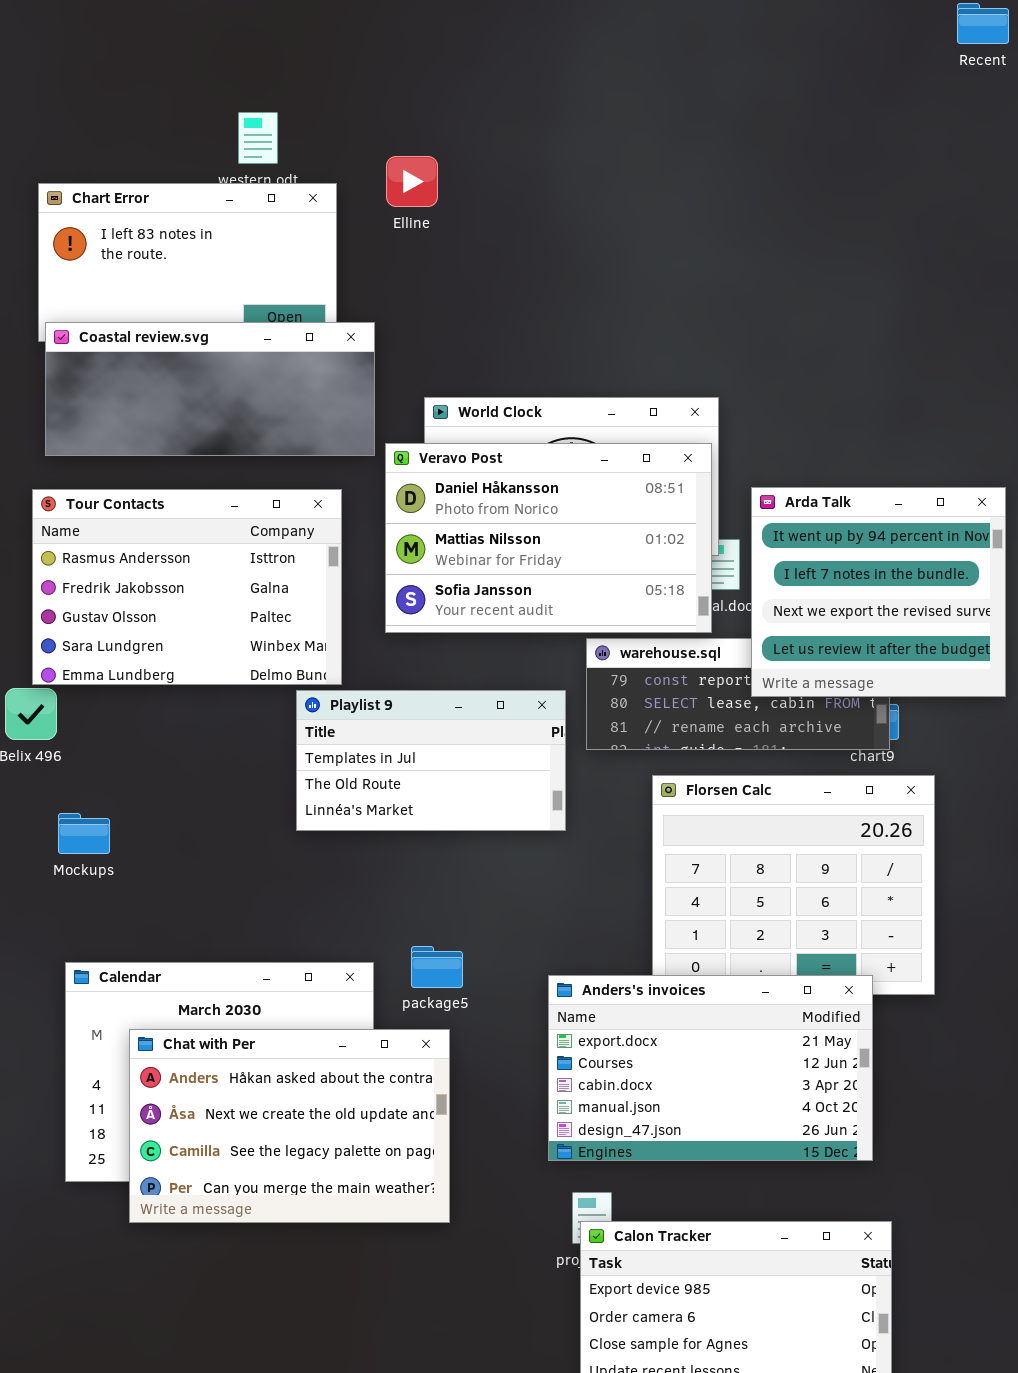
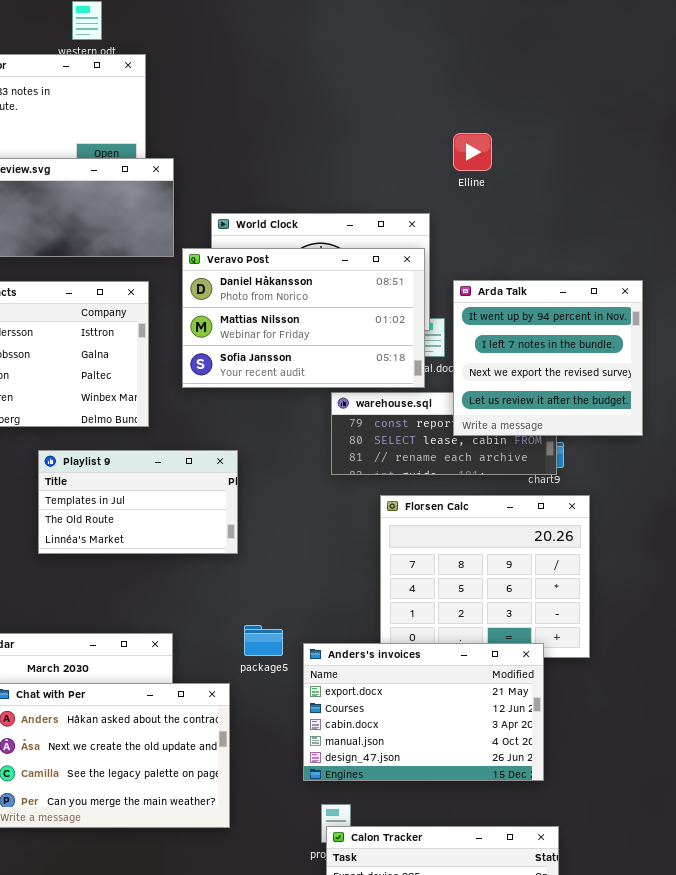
Elline: [386,156,438,207] -> [453,133,492,171], moved
Playlist 9: [296,690,566,831] -> [38,450,238,554], moved
package5: [411,946,463,988] -> [244,625,283,656], moved

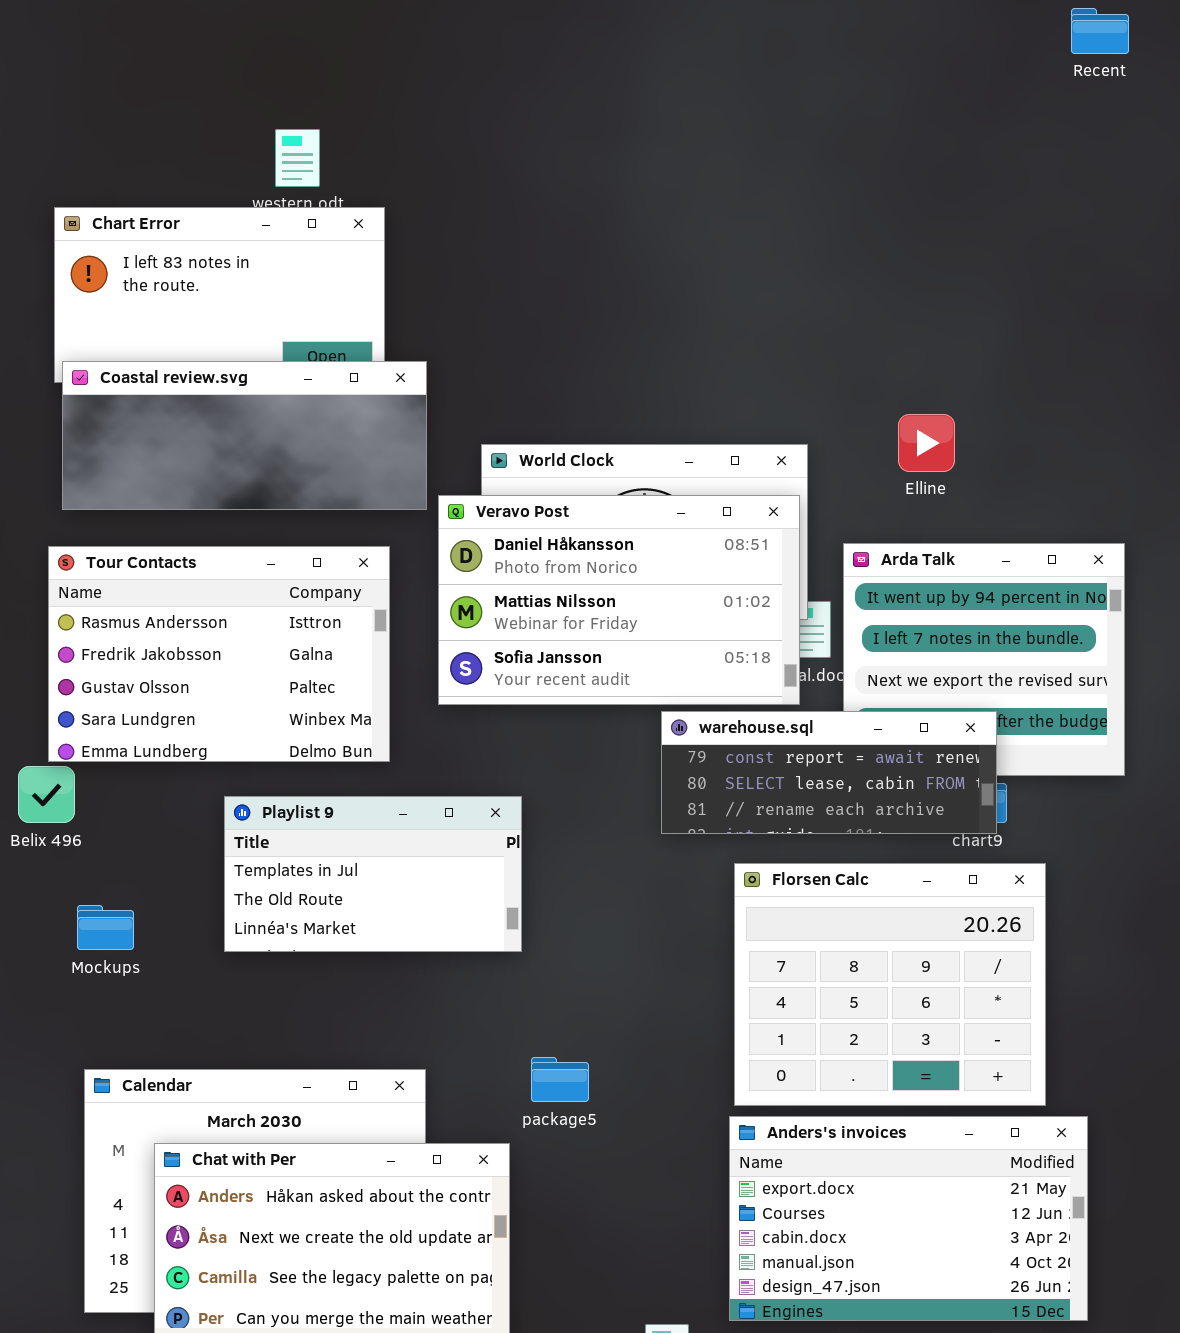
Elline: [453,133,492,171] -> [898,414,955,472], moved
warehouse.sql: [331,392,557,475] -> [661,711,997,834], raised
Anders's invoices: [303,643,544,781] -> [729,1116,1088,1321], moved

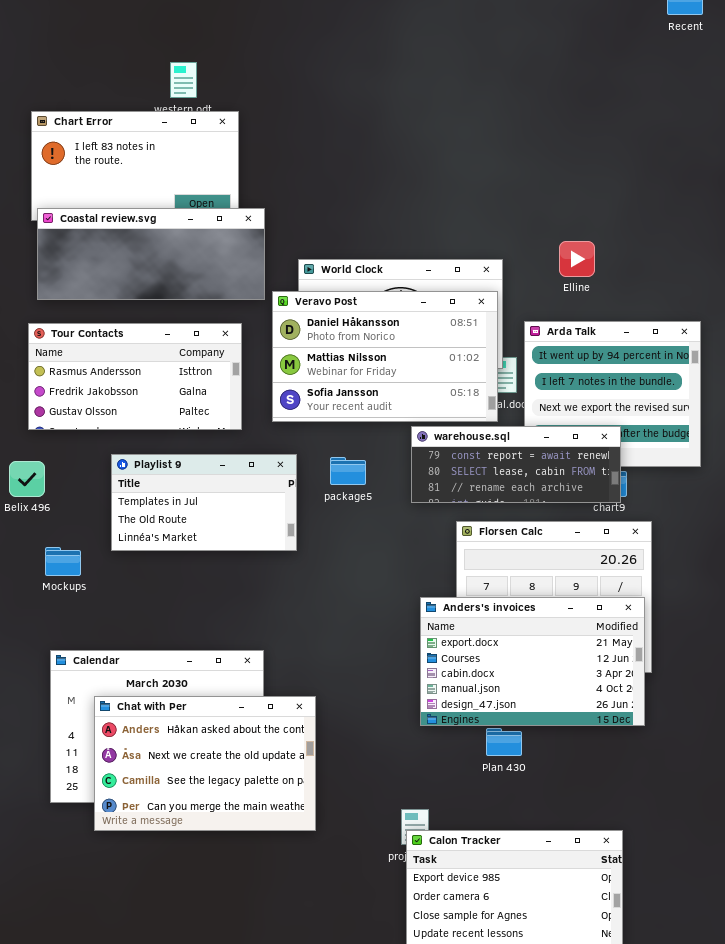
Tour Contacts: [48,546,390,762] -> [28,323,242,430], resized
Playlist 9: [224,796,522,952] -> [111,454,297,551], moved
package5: [531,1057,589,1102] -> [330,457,366,485], moved
Anders's invoices: [729,1116,1088,1321] -> [420,597,645,726], moved

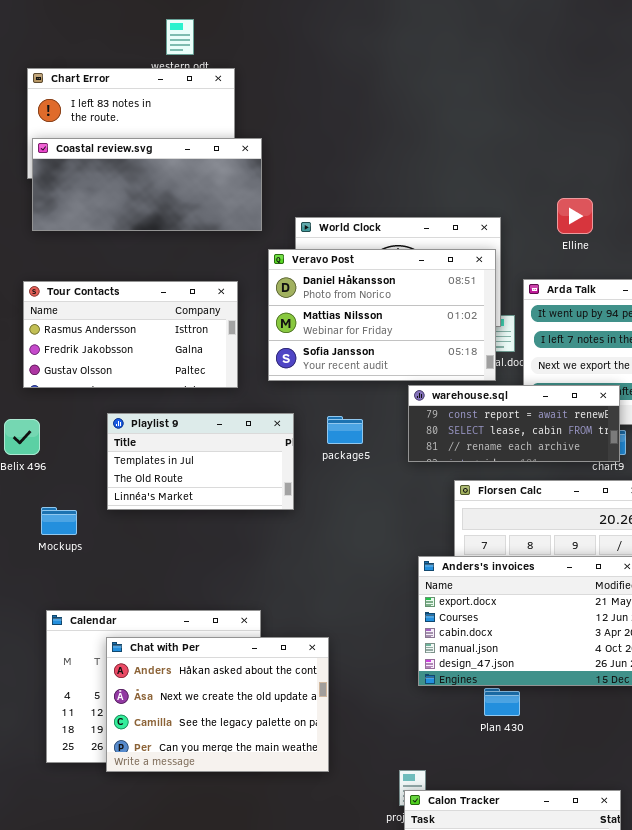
Coastal review.svg: [37,208,265,300] -> [32,138,262,231], moved
Chat with Per: [94,696,316,831] -> [106,637,329,772], moved

